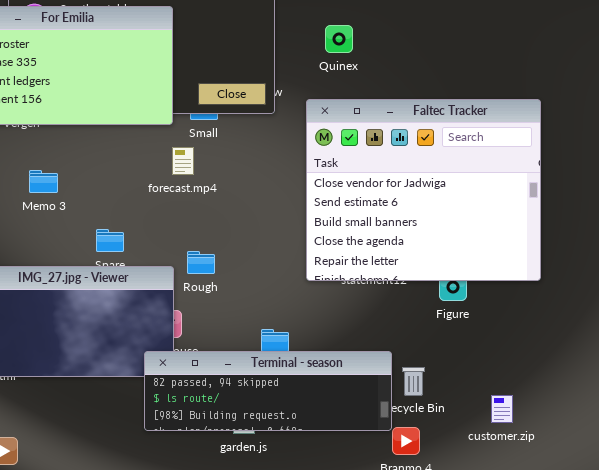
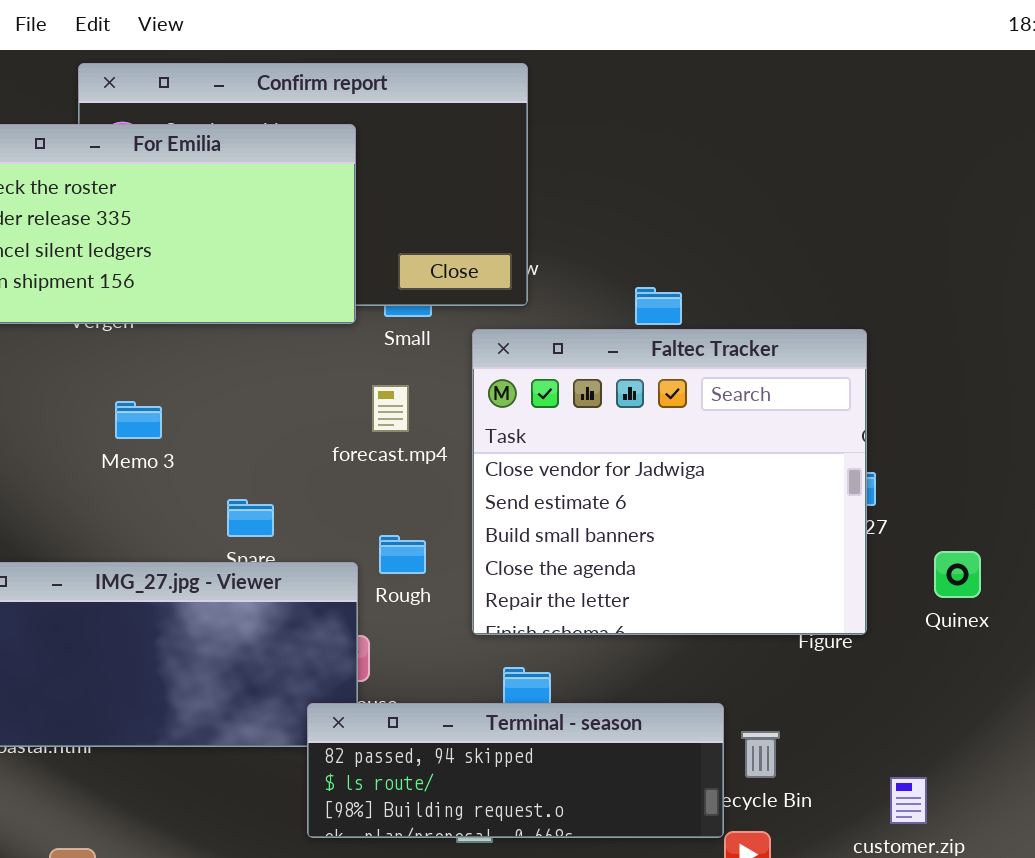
Quinex: [325,25,353,53] -> [934,551,981,598], moved
Faltec Tracker: [306,99,541,281] -> [472,329,867,635], moved
forecast.mp4: [172,147,194,175] -> [372,385,409,432], moved

